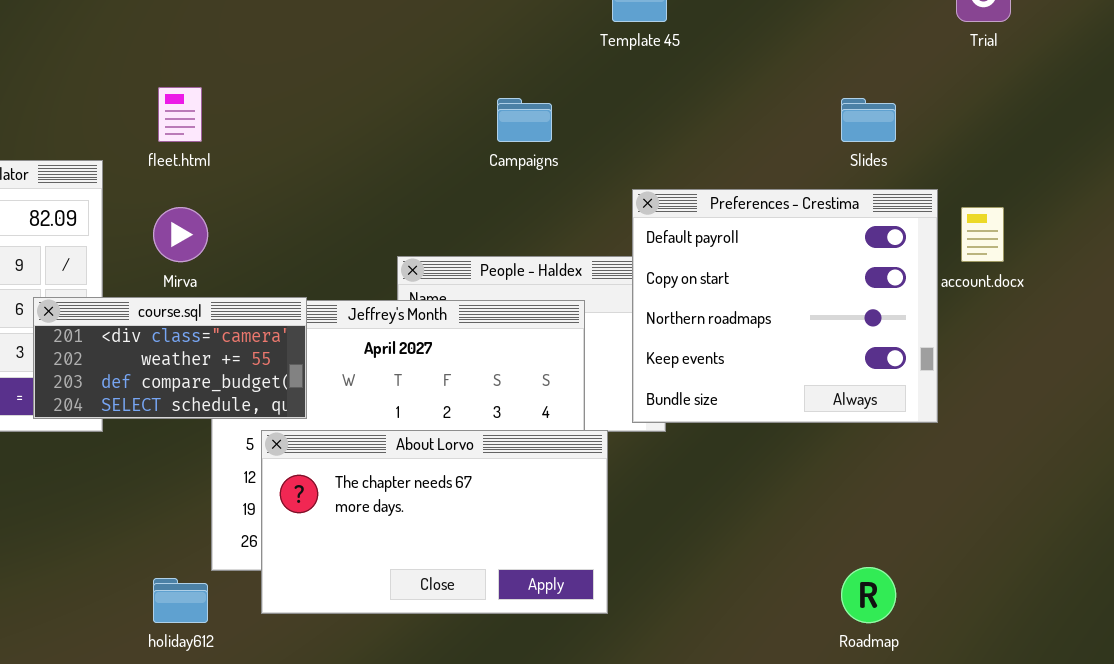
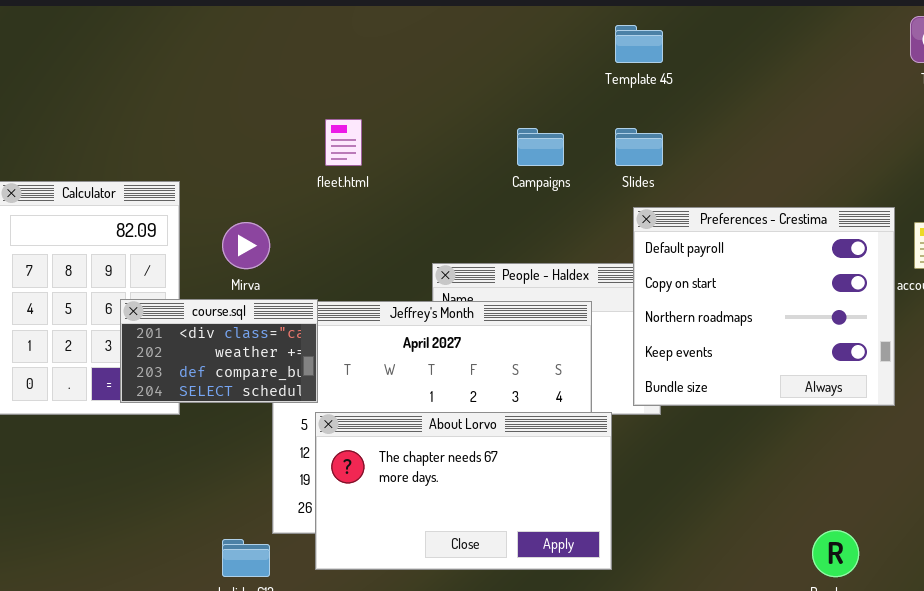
fleet.html: [158,87,202,142] -> [325,119,362,166], moved
Slides: [841,98,896,142] -> [615,128,663,166], moved
course.sql: [33,297,307,419] -> [120,299,318,403], resized

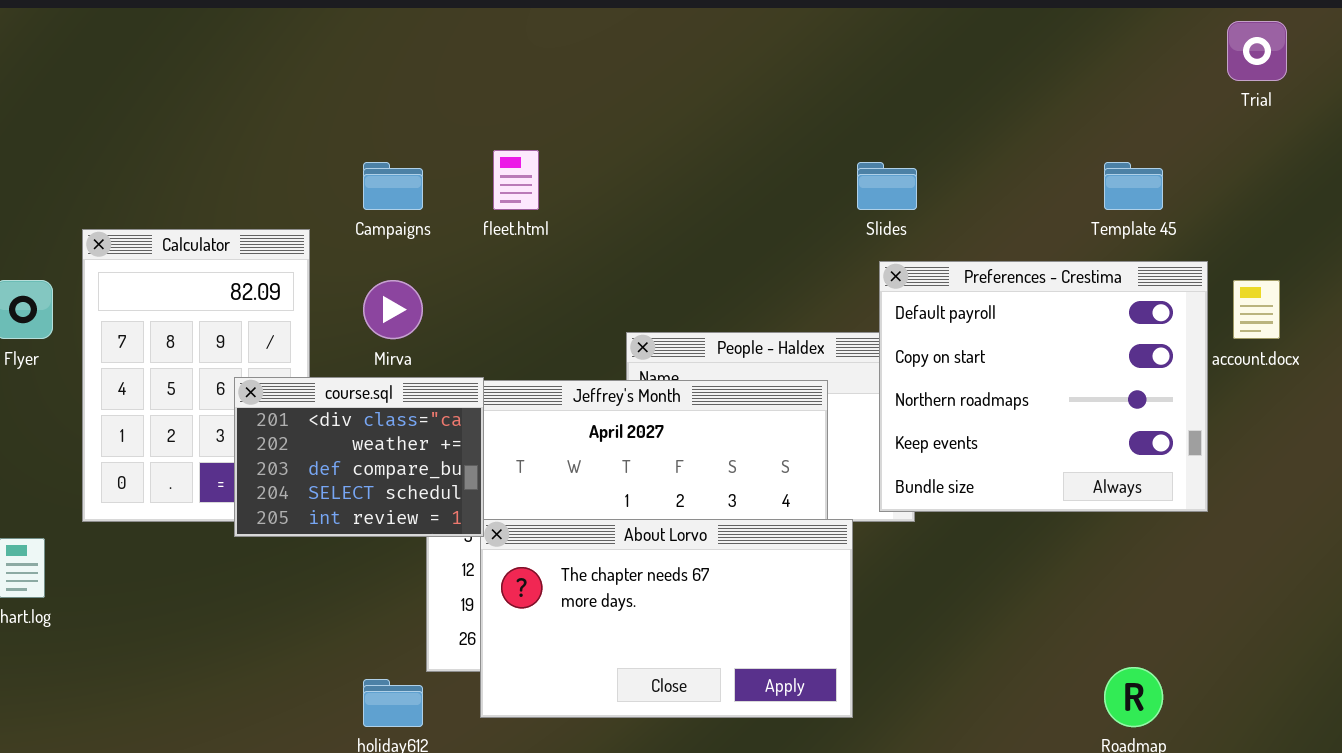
Template 45: [615,25,663,63] -> [1104,162,1163,210], moved
Campaigns: [517,128,564,166] -> [363,162,423,210], moved
course.sql: [120,299,318,403] -> [234,377,484,537], resized

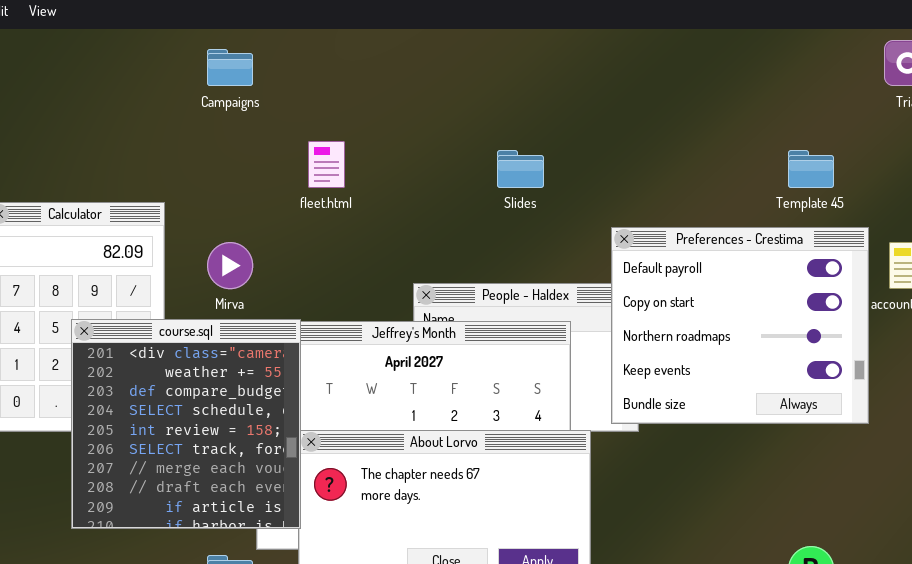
Campaigns: [363,162,423,210] -> [207,49,253,86], moved
Slides: [857,162,917,210] -> [497,150,544,188], moved
course.sql: [234,377,484,537] -> [71,319,301,529], resized

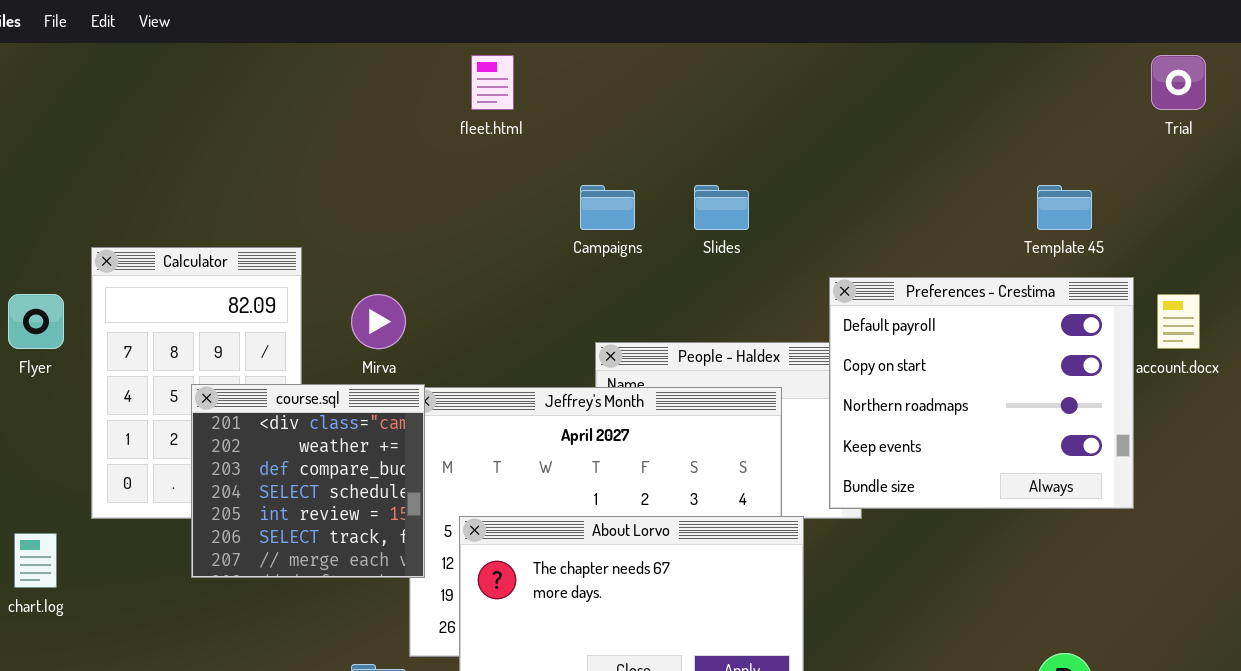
Campaigns: [207,49,253,86] -> [580,185,635,230], moved
fleet.html: [308,141,345,188] -> [471,55,514,110], moved
course.sql: [71,319,301,529] -> [191,384,425,578], resized

